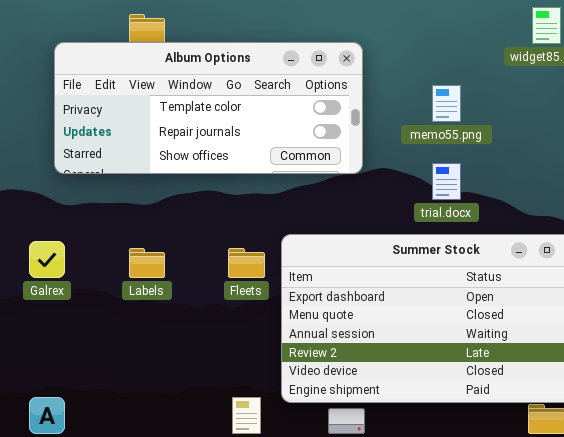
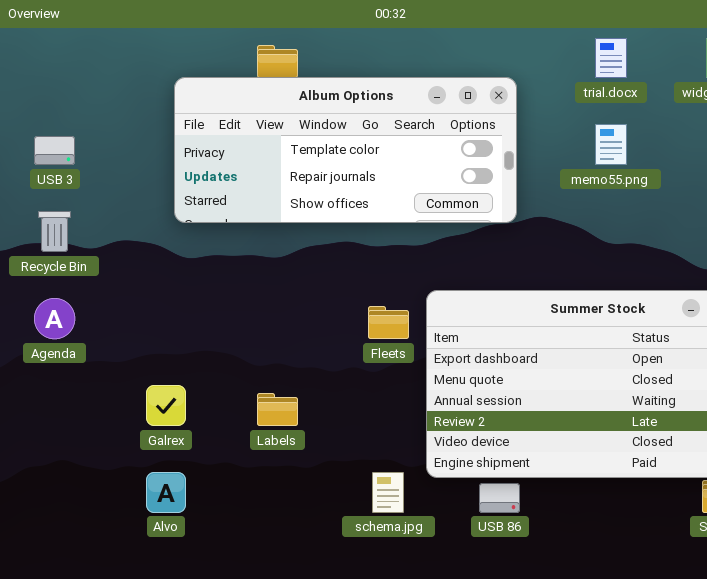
trial.docx: [432,163,461,200] -> [595,38,627,78], moved
Galrex: [29,241,65,278] -> [146,385,186,426], moved
Labels: [129,248,165,278] -> [257,393,298,426], moved

